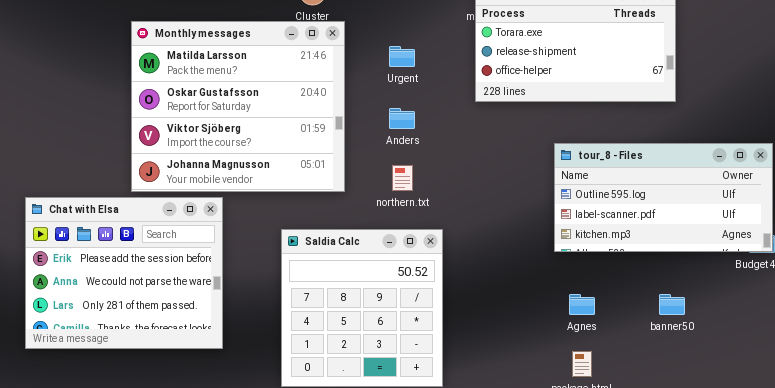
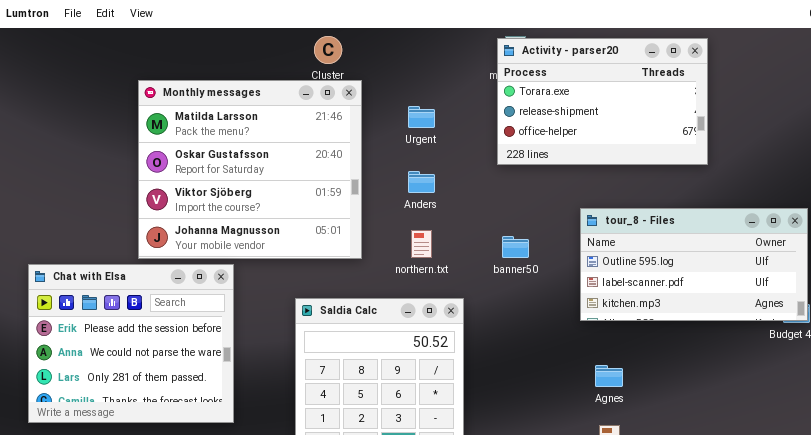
banner50: [659,294,685,315] -> [502,236,529,258], moved

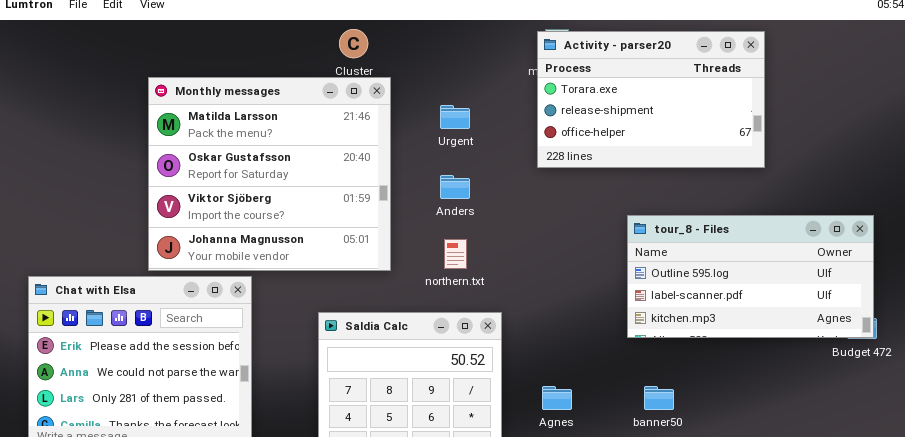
banner50: [502,236,529,258] -> [644,386,674,410], moved
Agnes: [595,365,623,387] -> [542,386,572,410], moved

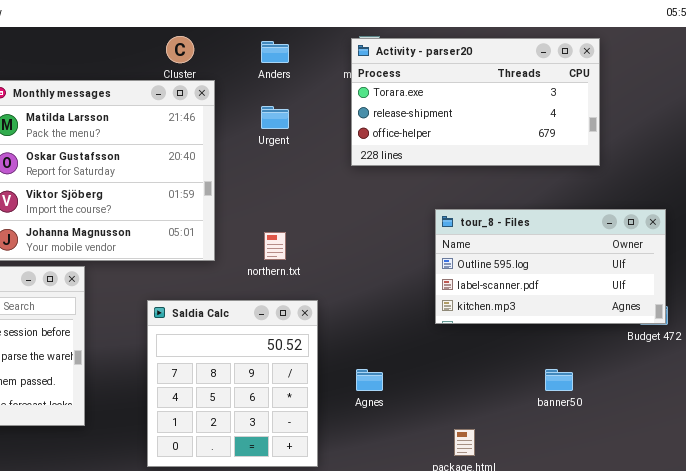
Activity - parser20: [537,31,765,168] -> [351,38,600,166], resized
Anders: [440,175,470,199] -> [261,41,289,63], moved
banner50: [644,386,674,410] -> [545,369,573,391], moved

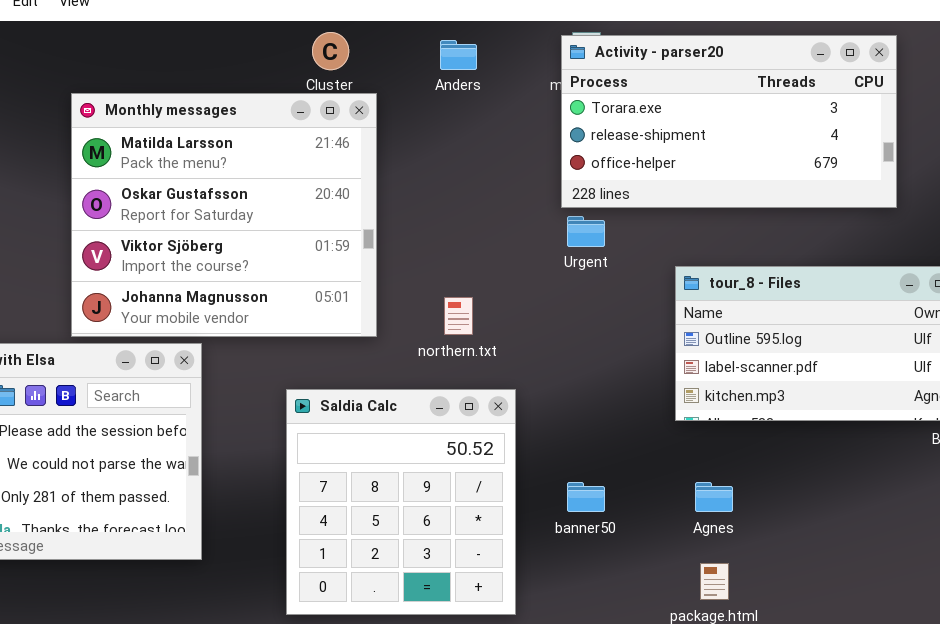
Urgent: [261,106,289,129] -> [567,216,605,247], moved
Agnes: [356,369,383,391] -> [695,482,733,512], moved
banner50: [545,369,573,391] -> [567,482,605,512], moved

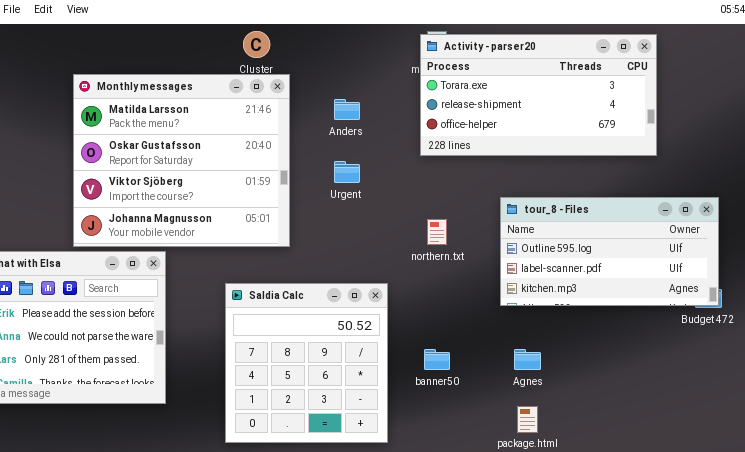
Anders: [440,40,477,70] -> [334,99,360,120], moved
Urgent: [567,216,605,247] -> [334,161,360,183], moved
northern.txt: [444,297,473,335] -> [427,219,447,245], moved

